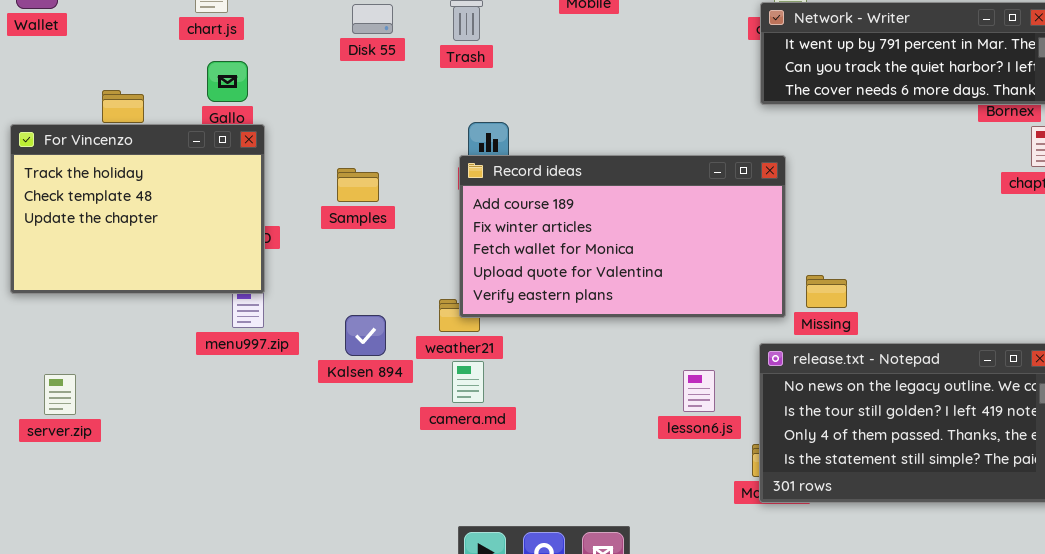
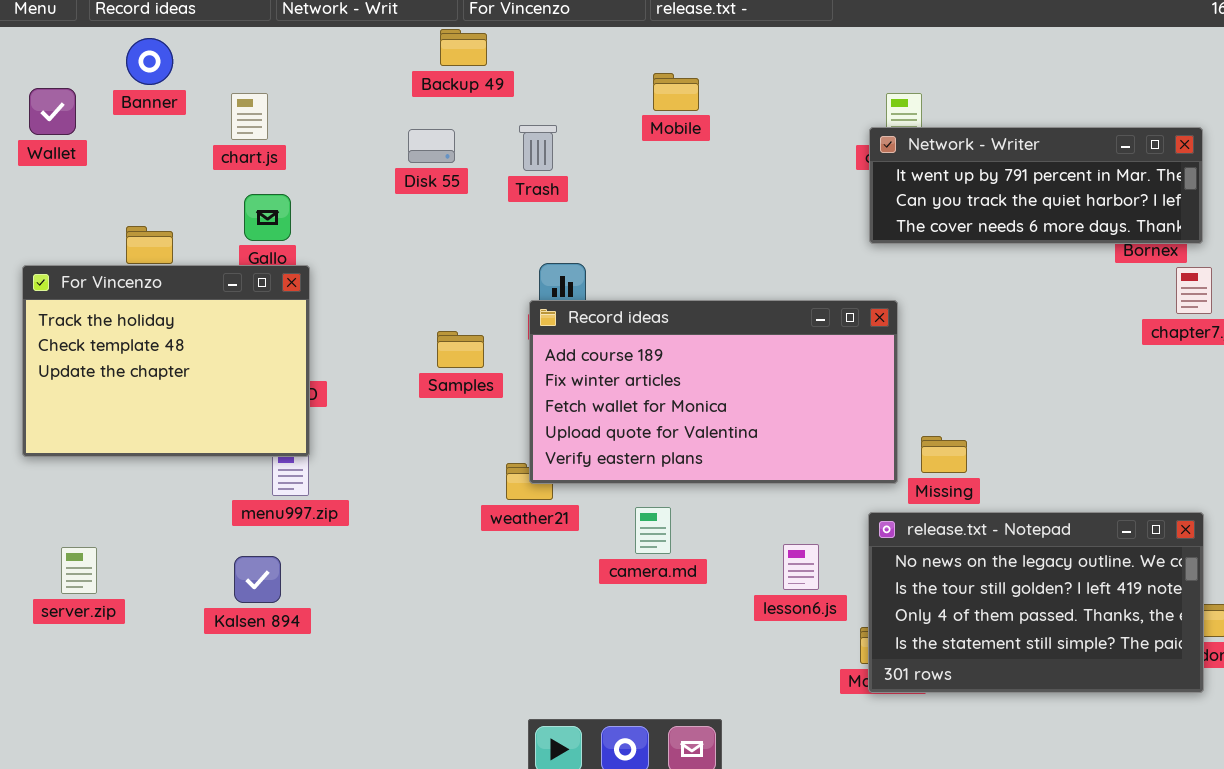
Samples: [337,168,379,202] -> [437,331,484,368], moved
Kalsen 894: [345,315,386,356] -> [234,556,281,603], moved
camera.md: [452,361,484,403] -> [635,507,671,554], moved

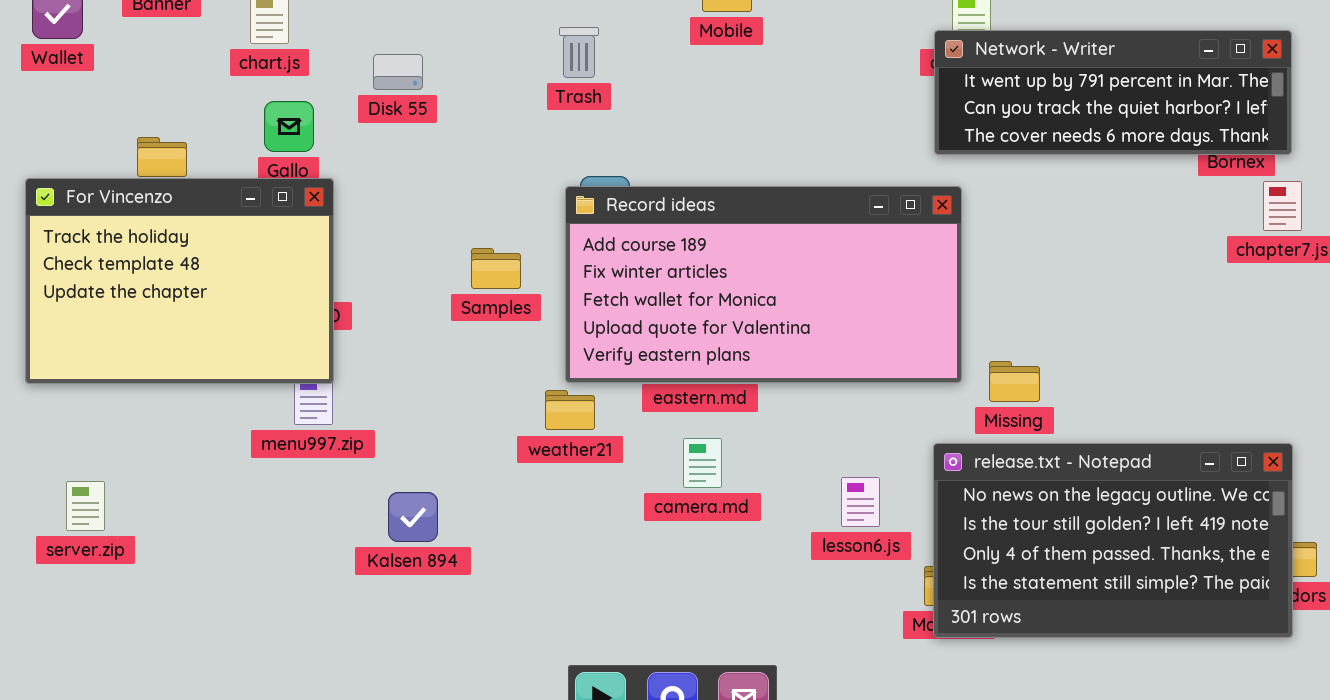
Disk 55: [408,129,455,163] -> [373,54,423,90], moved
Record ideas: [529,300,898,484] -> [565,186,962,383], moved
Kalsen 894: [234,556,281,603] -> [388,492,438,542], moved

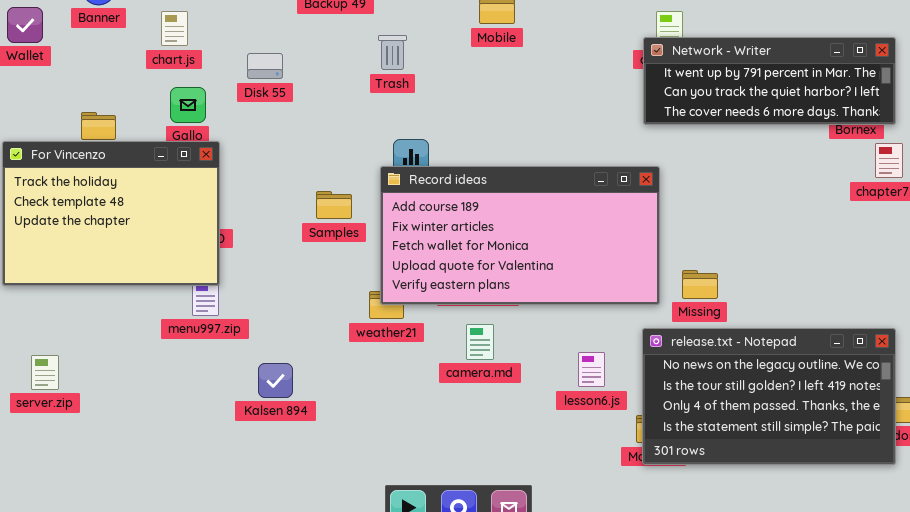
Record ideas: [565,186,962,383] -> [380,166,660,305], moved

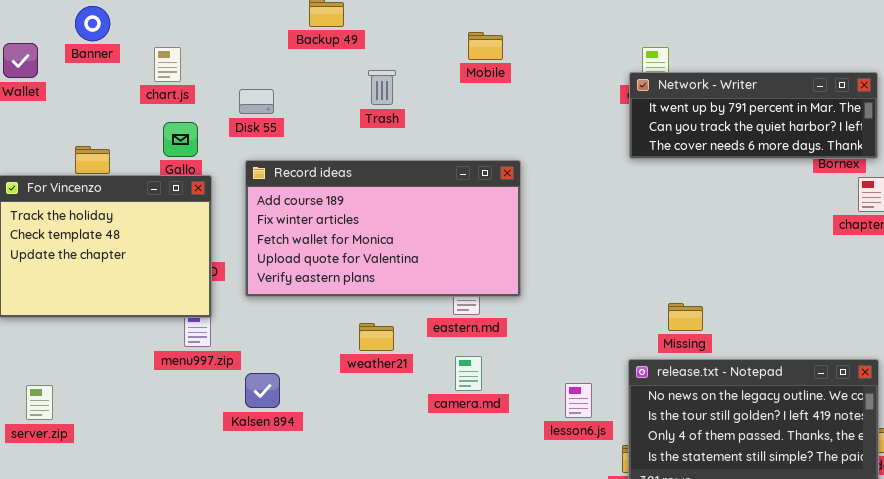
Record ideas: [380,166,660,305] -> [245,160,521,297], moved
Kalsen 894: [258,363,293,398] -> [245,373,280,408], moved

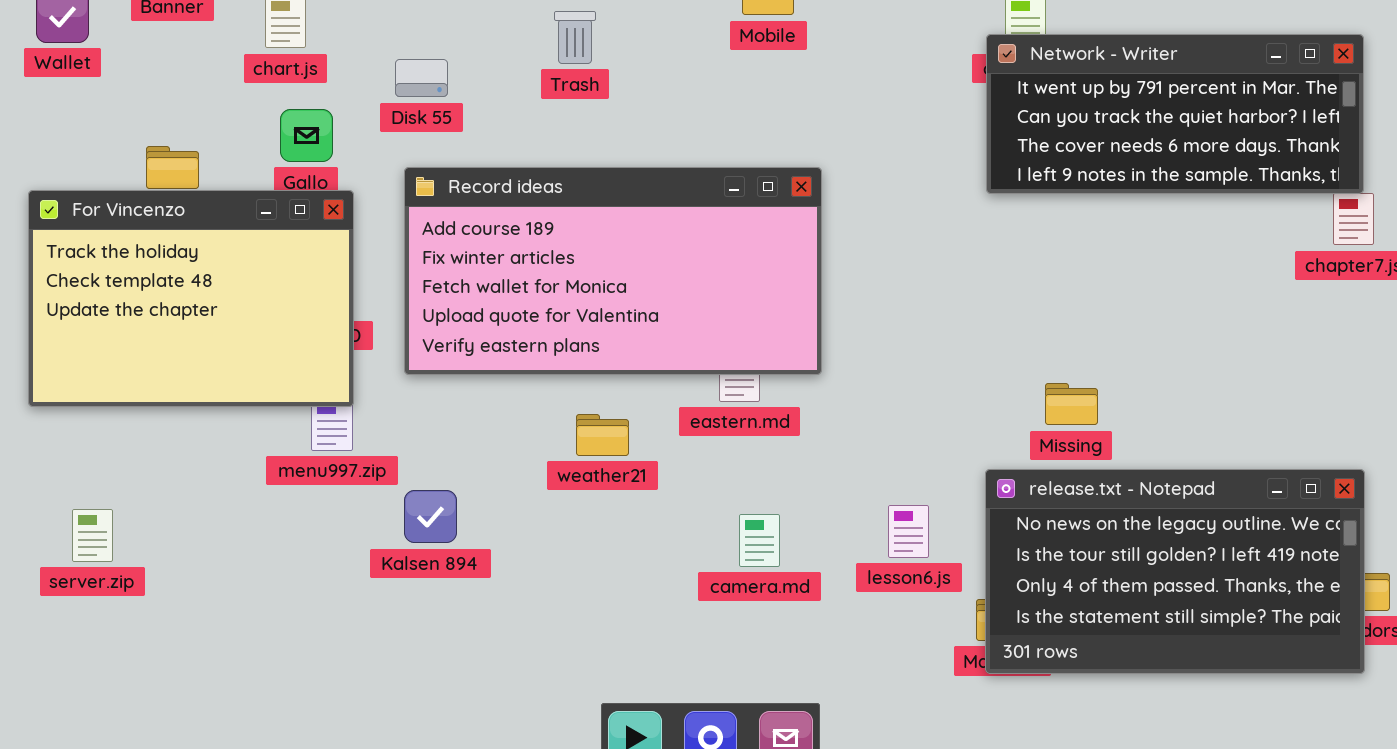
Trash: [368,70,396,105] -> [554,11,596,64], moved
Network - Writer: [629,72,878,159] -> [986,34,1364,194], resized
camera.md: [455,356,482,391] -> [739,514,780,567], moved

